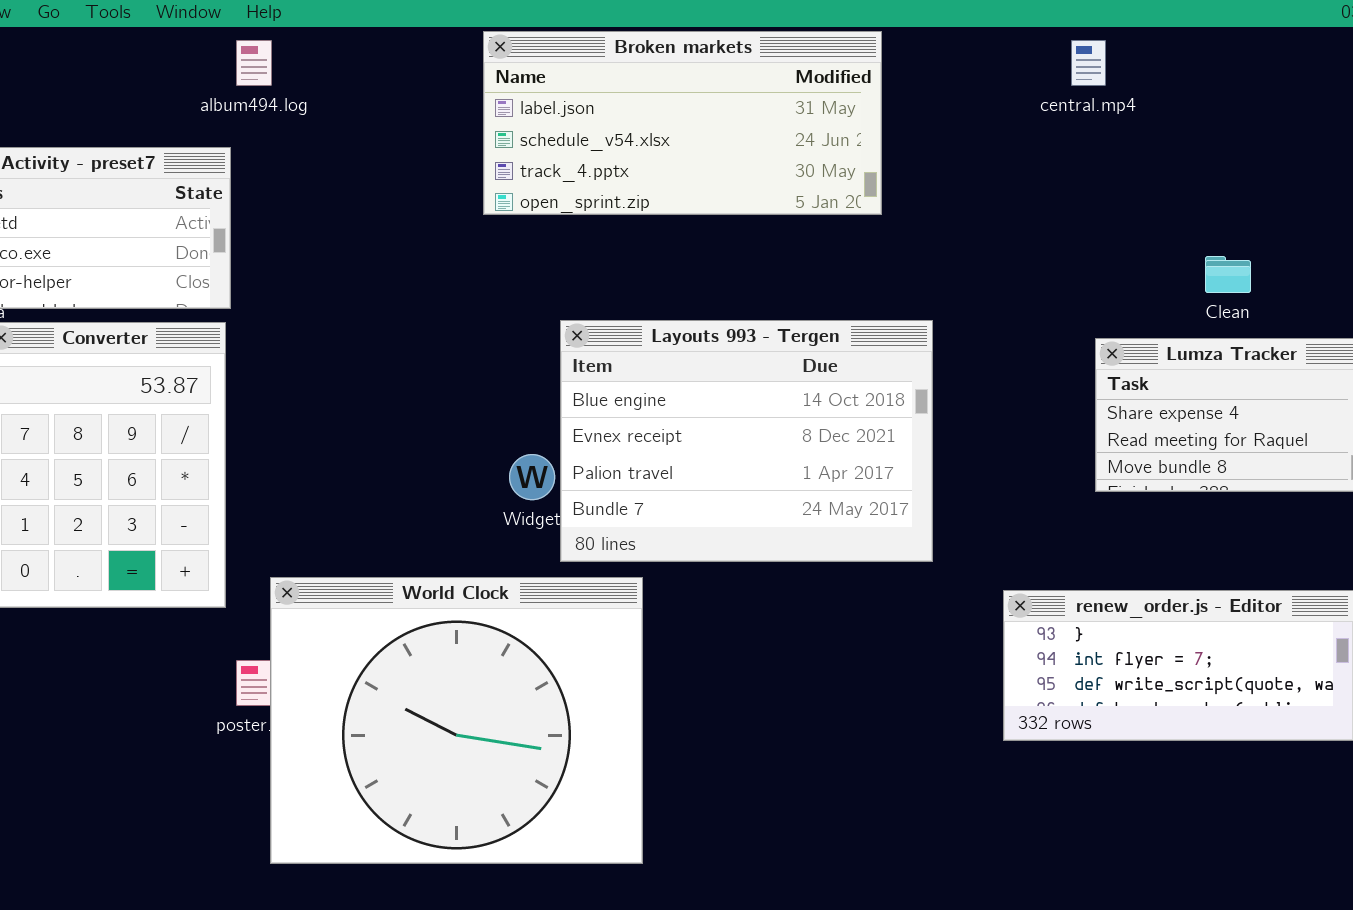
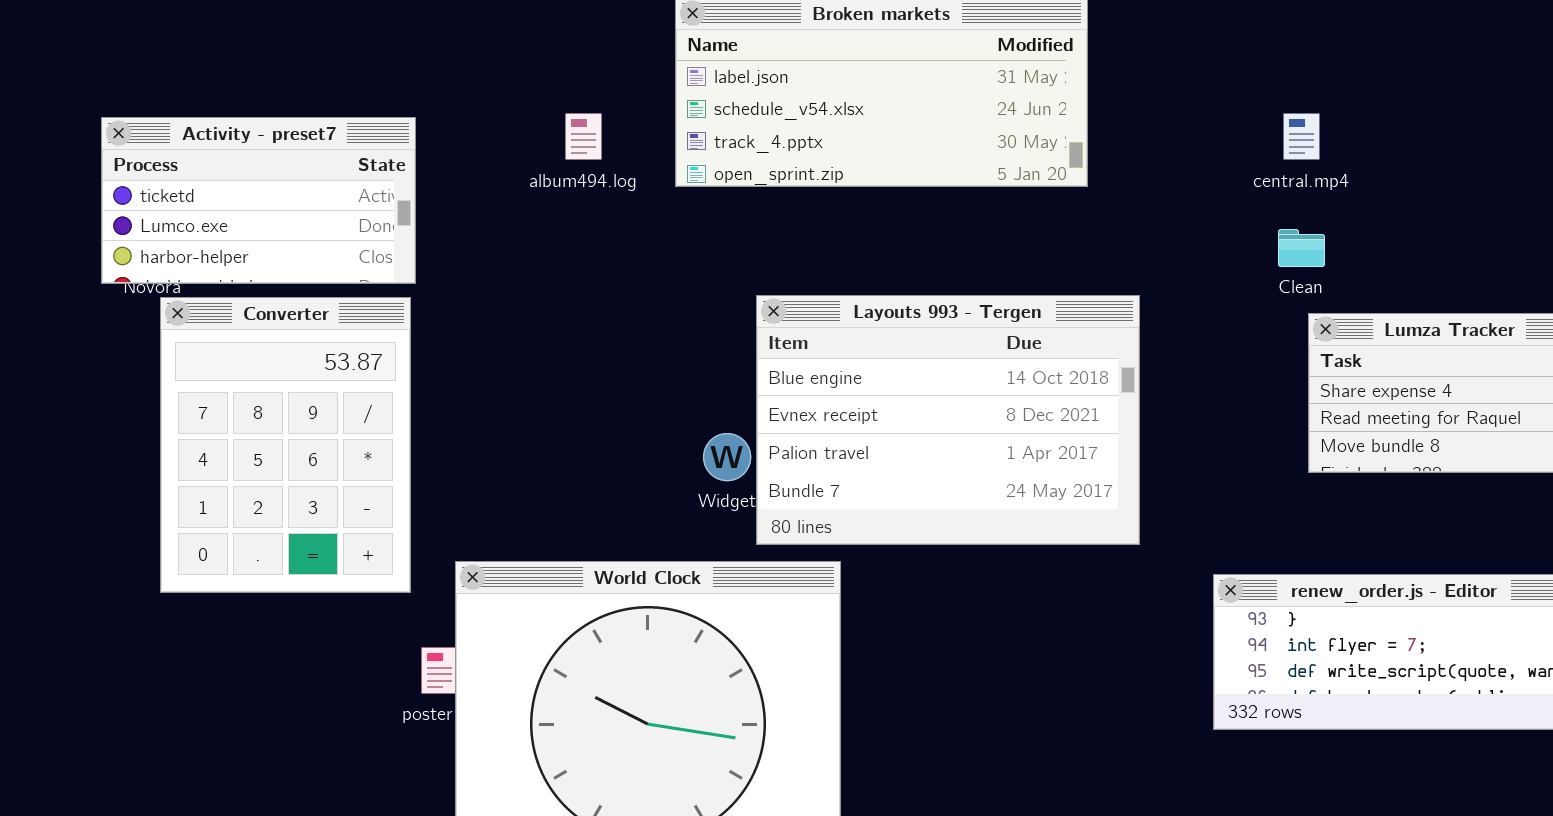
album494.log: [236,40,272,86] -> [565,113,602,160], moved
central.mp4: [1071,40,1106,86] -> [1283,113,1320,160], moved
Clean: [1205,256,1251,293] -> [1278,229,1325,267], moved

